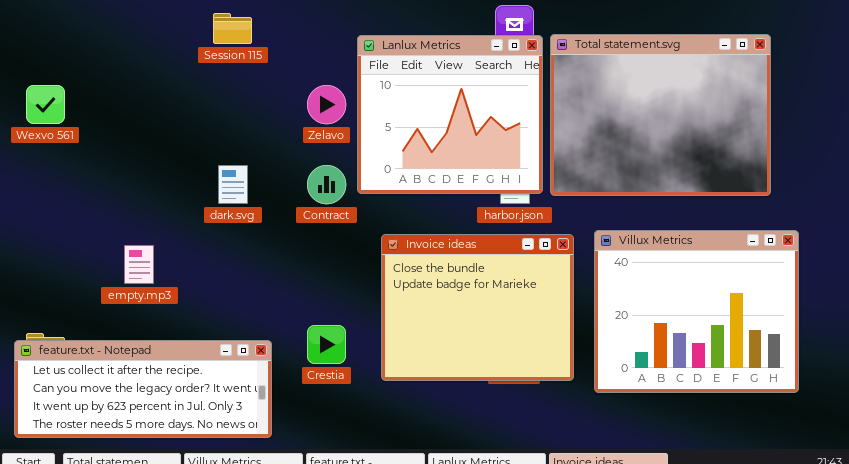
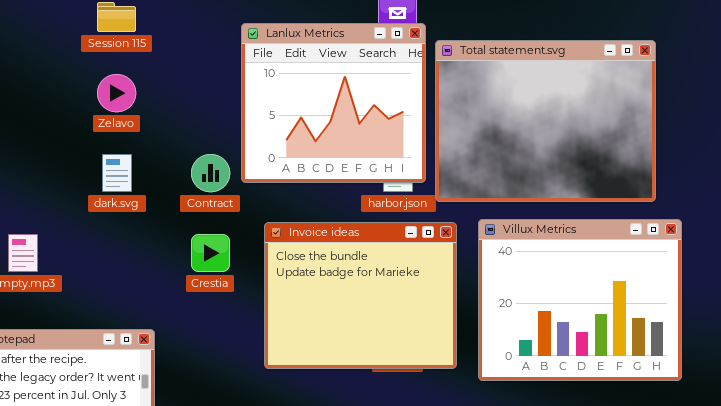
Total statement.svg: [550,34,771,196] -> [435,40,656,202], moved
Zelavo: [307,85,346,124] -> [97,74,136,112], moved
Crestia: [307,325,346,364] -> [191,234,230,272], moved

